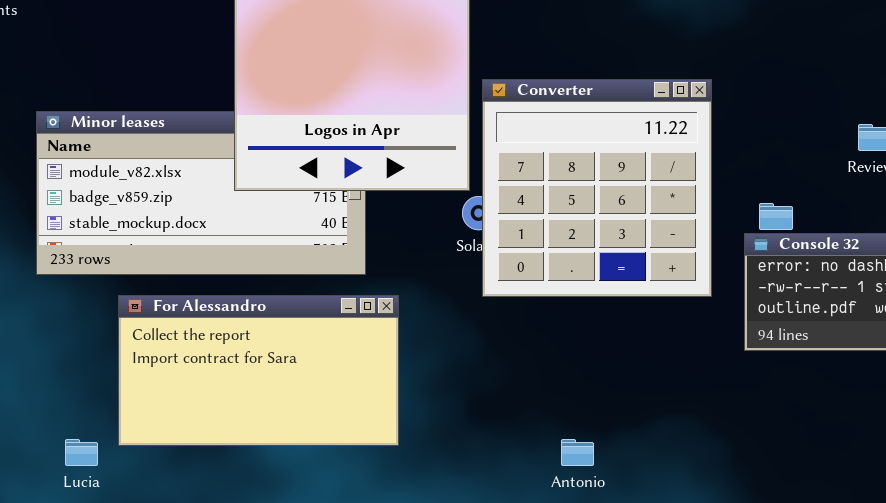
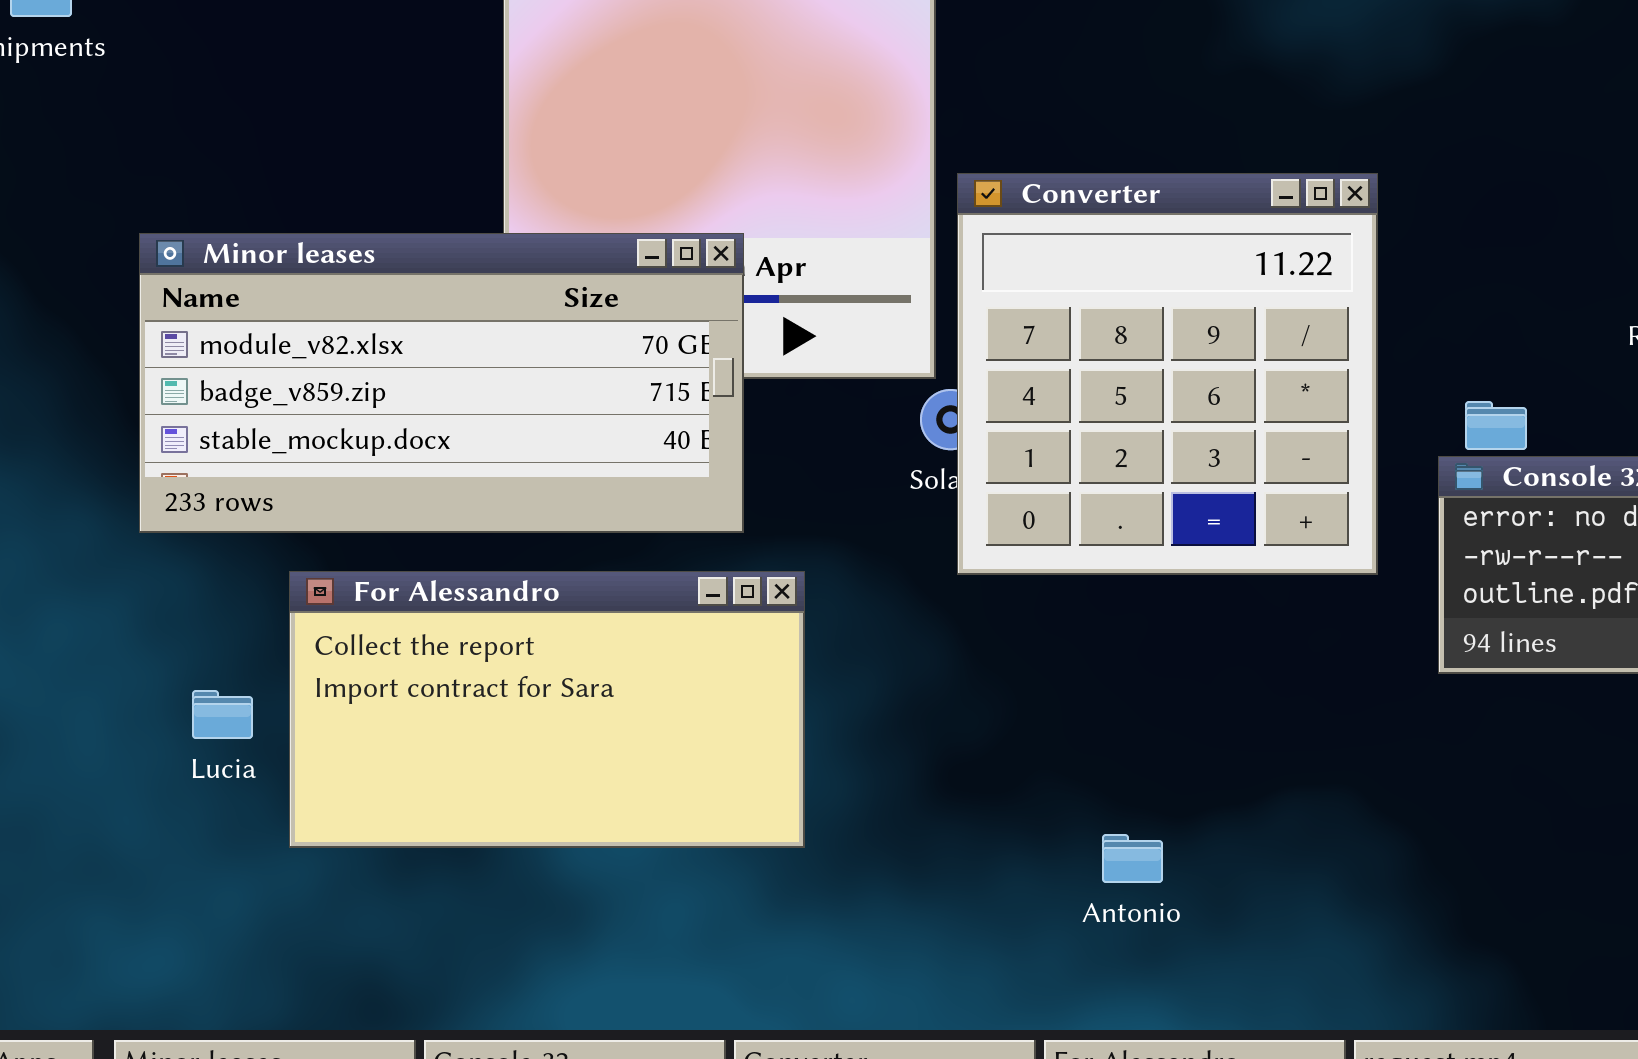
Minor leases: [36,111,366,275] -> [139,233,744,533], raised
Lucia: [65,439,98,466] -> [192,690,253,739], moved

